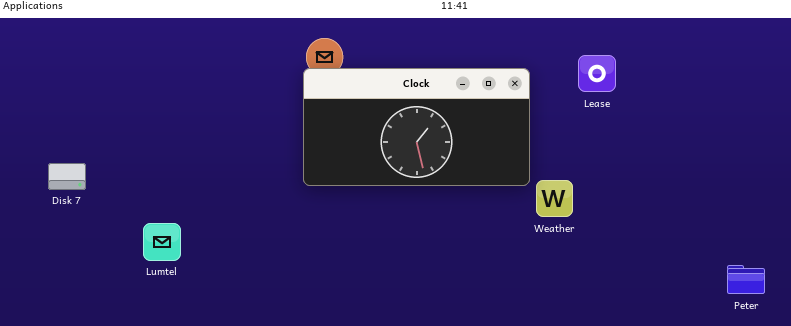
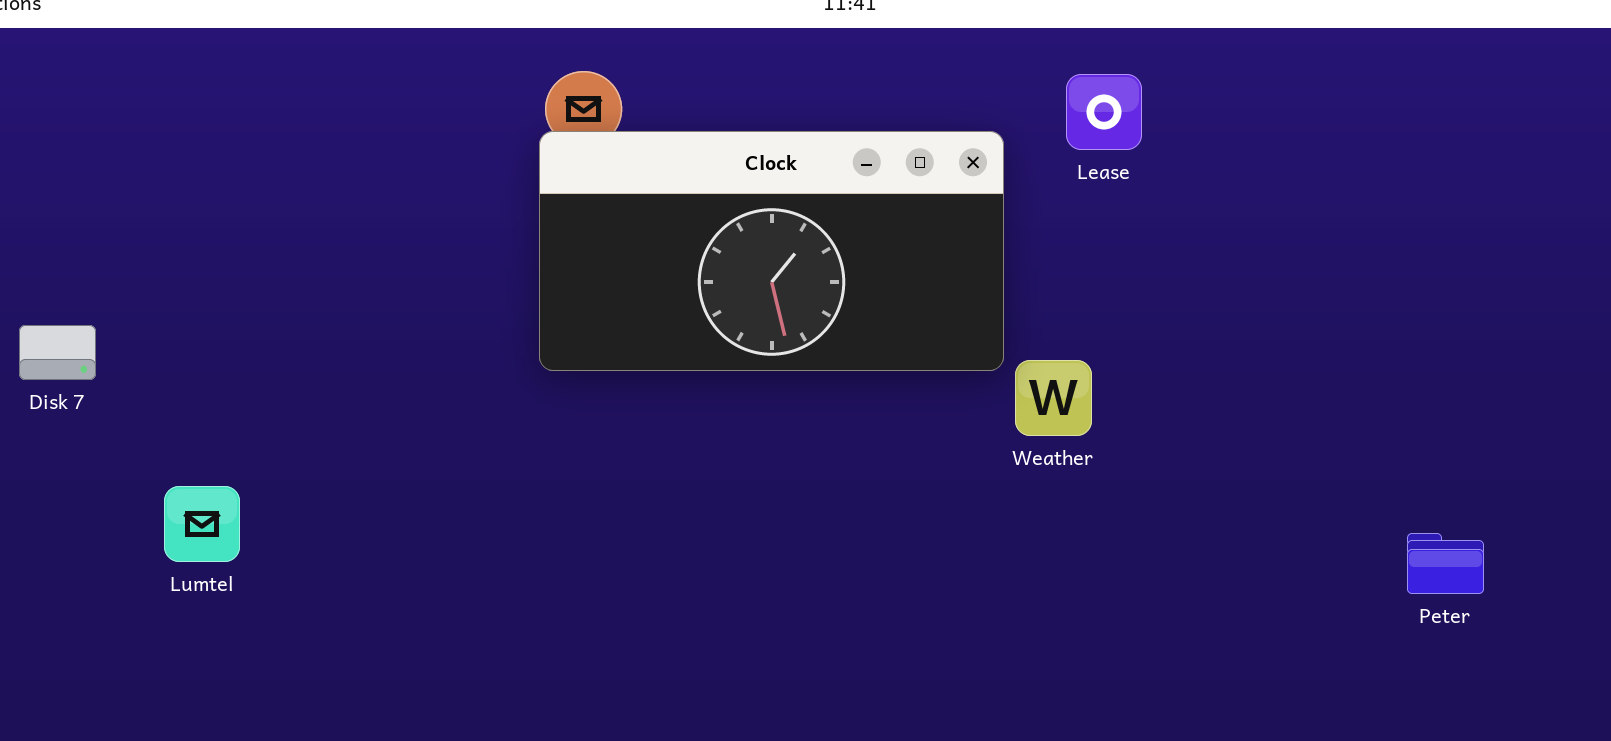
Lease: [578,55,616,92] -> [1066,74,1142,150], moved
Lumtel: [143,223,181,261] -> [164,486,240,562], moved

